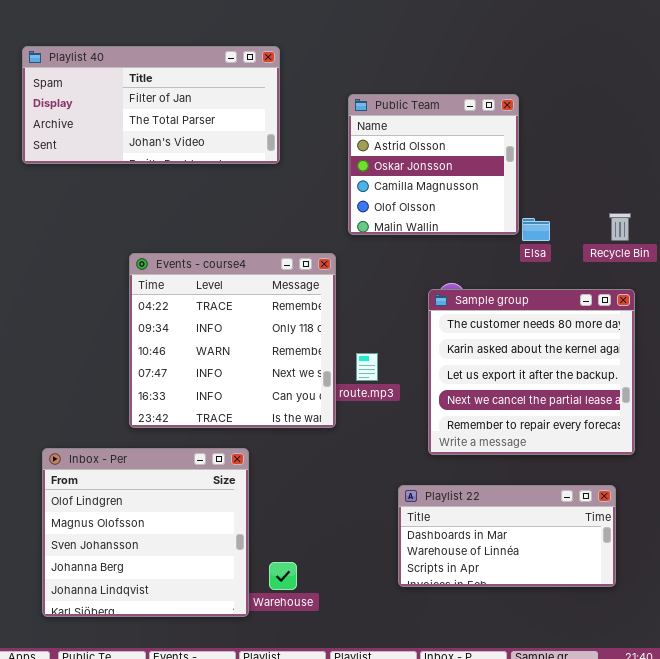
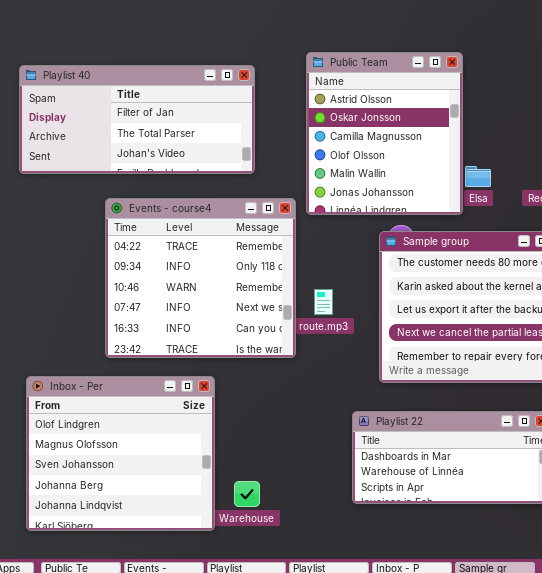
Playlist 40: [22,46,280,164] -> [19,65,255,174], moved
Public Team: [348,94,519,235] -> [306,52,463,215], resized

